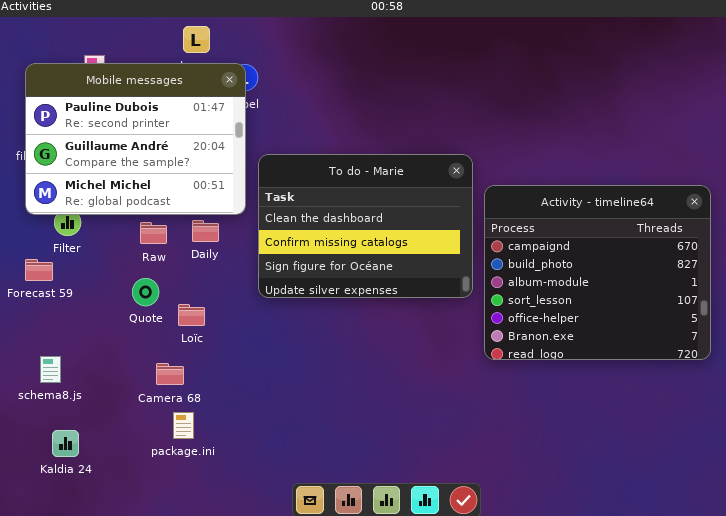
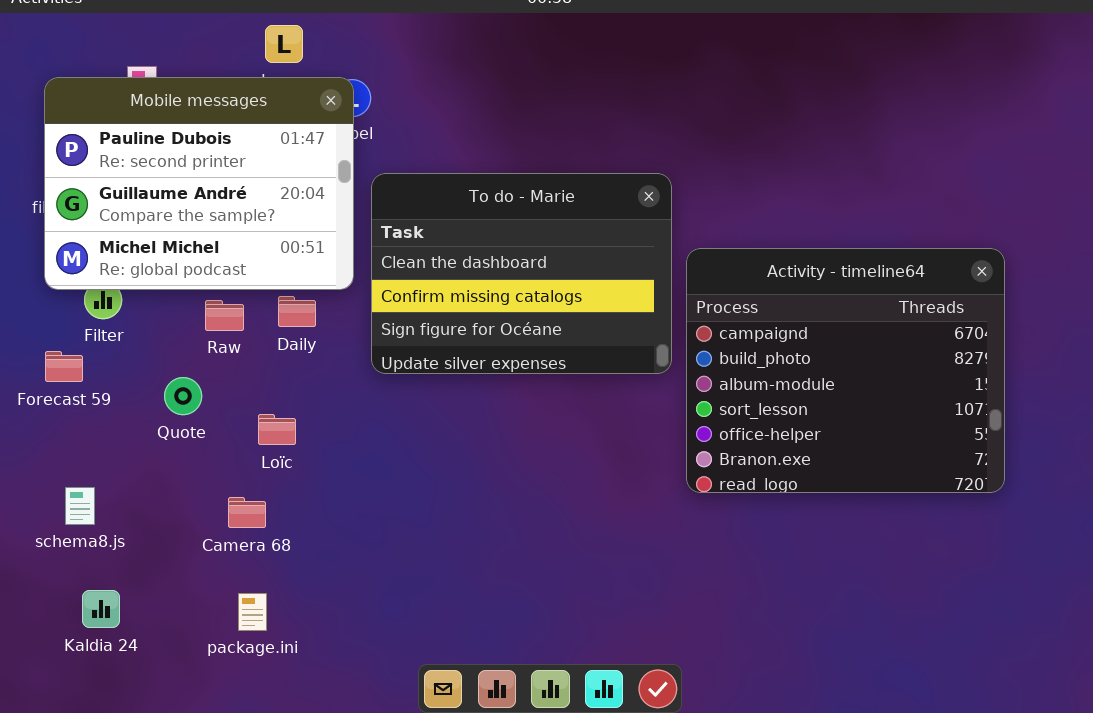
To do - Marie: [258,154,473,298] -> [371,173,672,374], moved
Quote: [132,278,159,306] -> [164,377,202,415], moved
package.ini: [173,412,194,439] -> [238,593,267,631], moved

